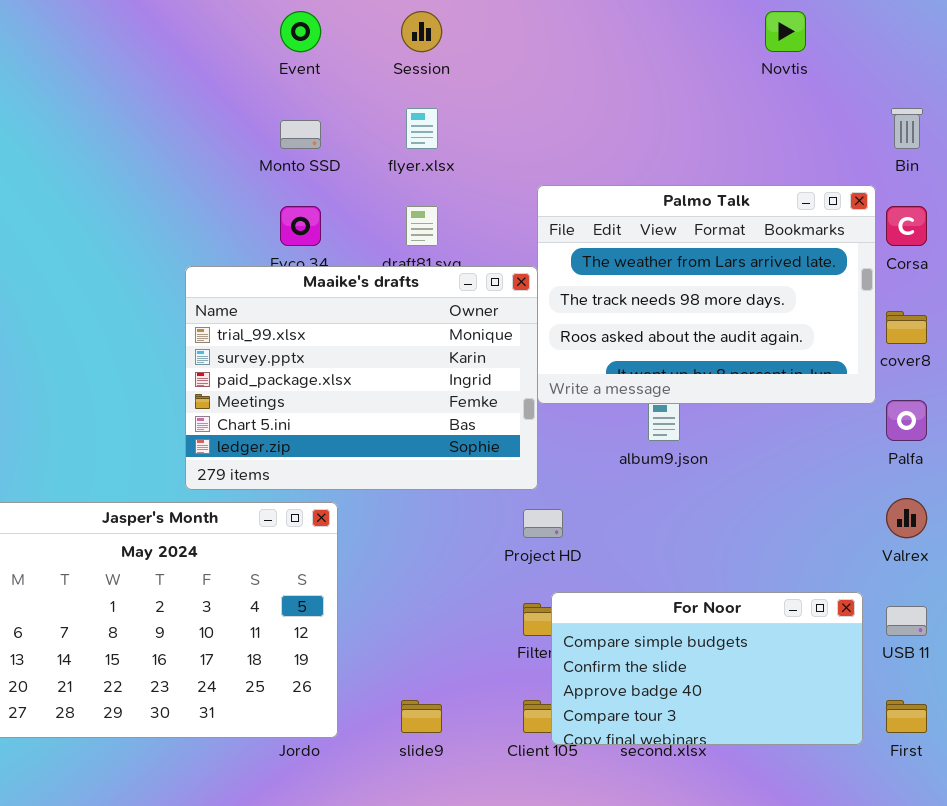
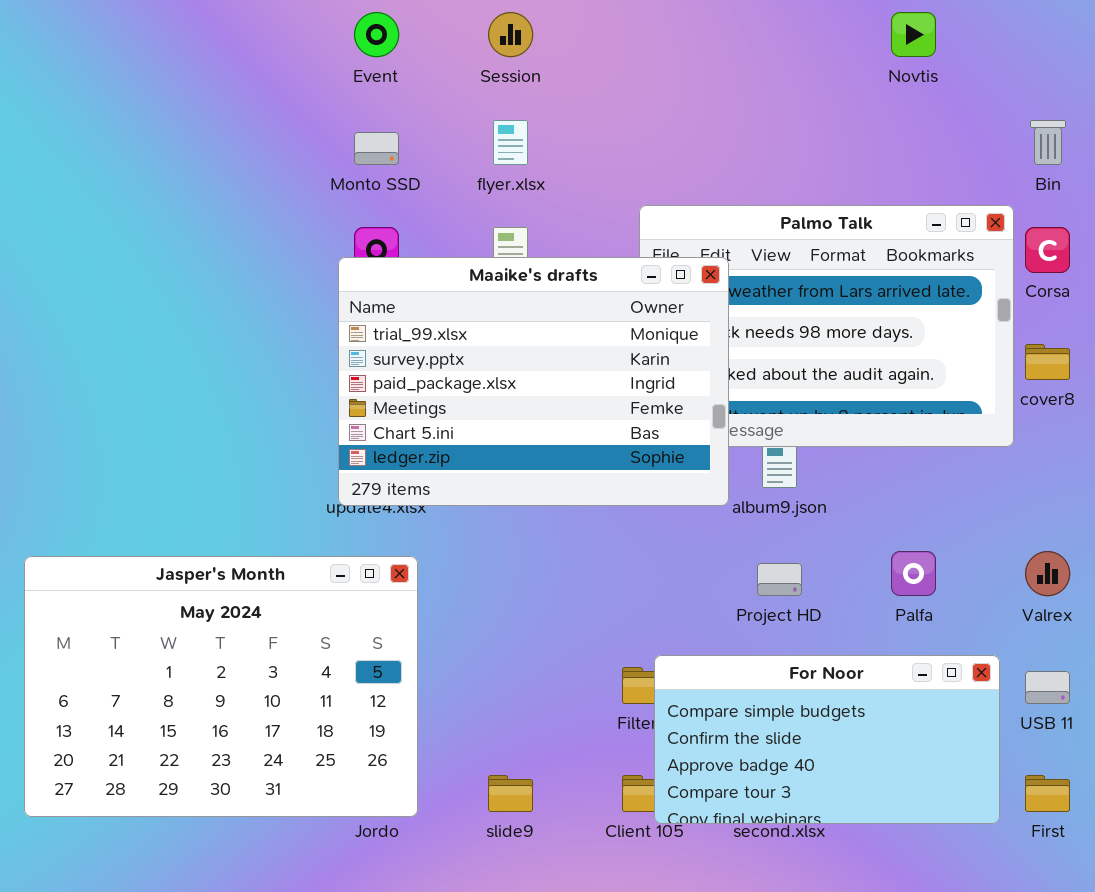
Maaike's drafts: [185,266,538,490] -> [338,257,729,506], moved
Palfa: [886,400,927,441] -> [891,551,936,596], moved
Project HD: [523,509,563,538] -> [757,563,802,596], moved

